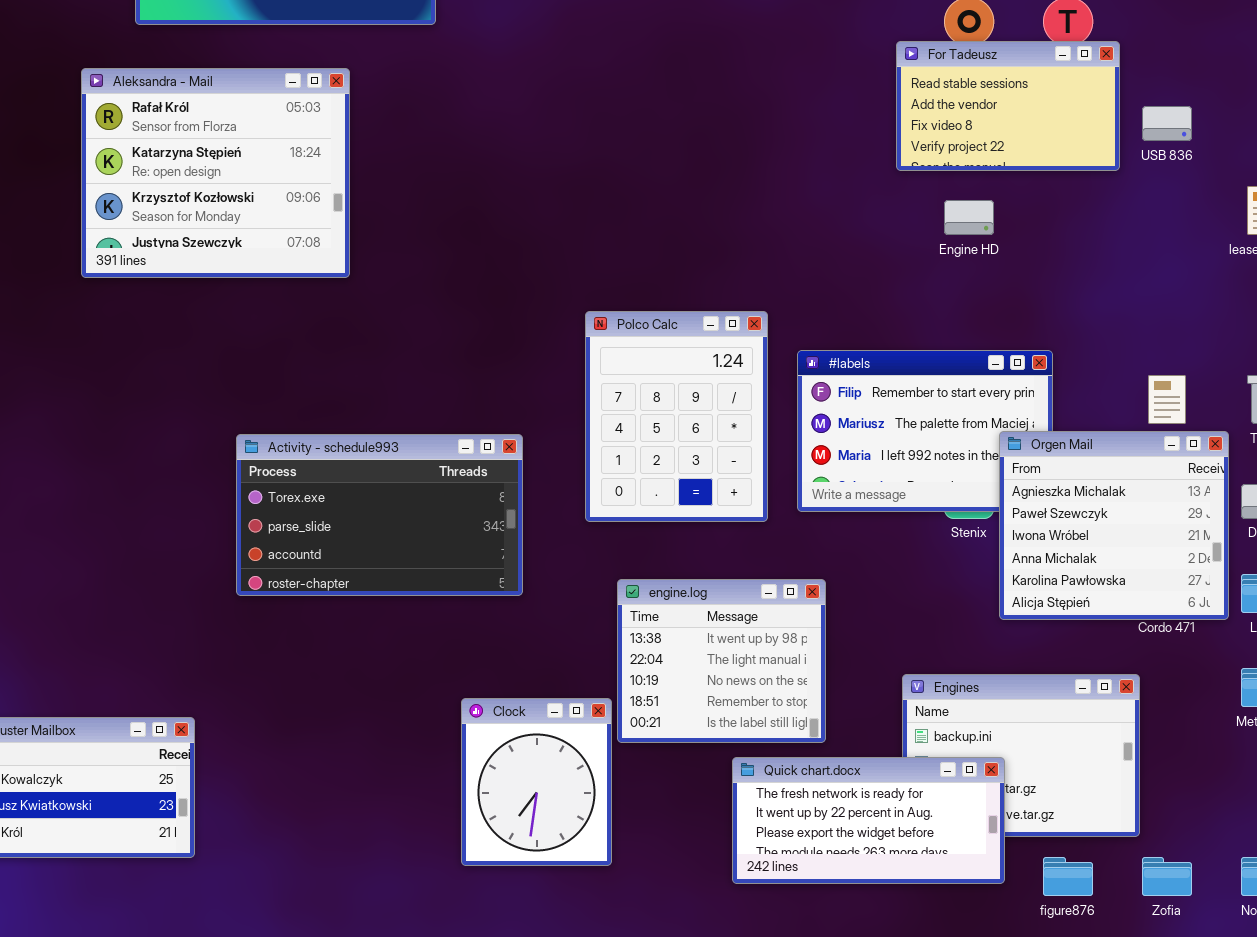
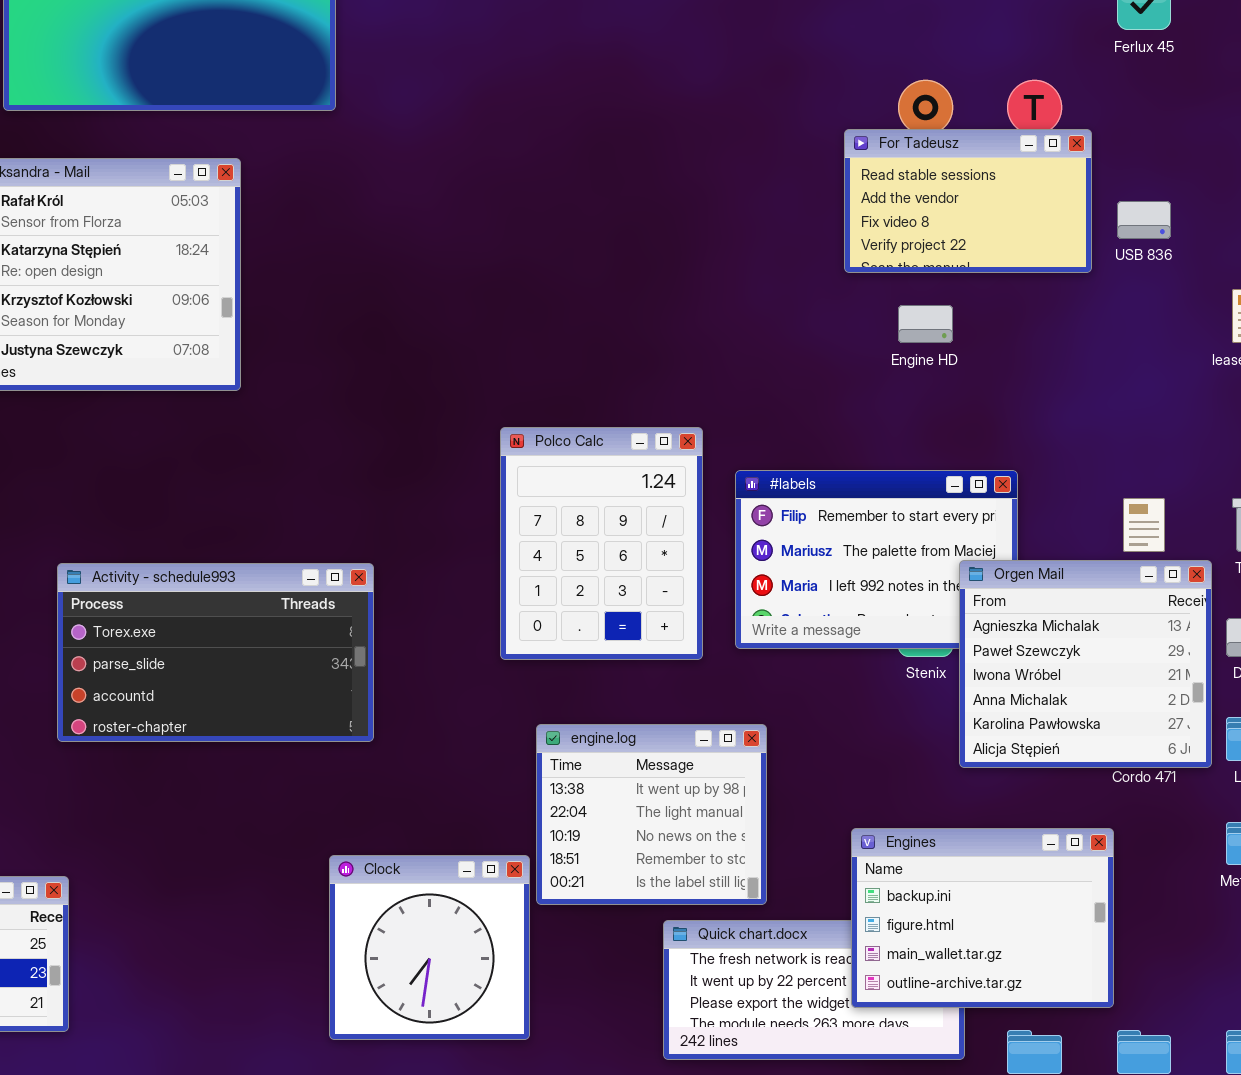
Activity - schedule993: [236,434,523,596] -> [57,563,374,742], moved
Engines: [902,674,1140,837] -> [851,828,1114,1008], raised
Clock: [461,698,612,866] -> [329,855,530,1040], resized

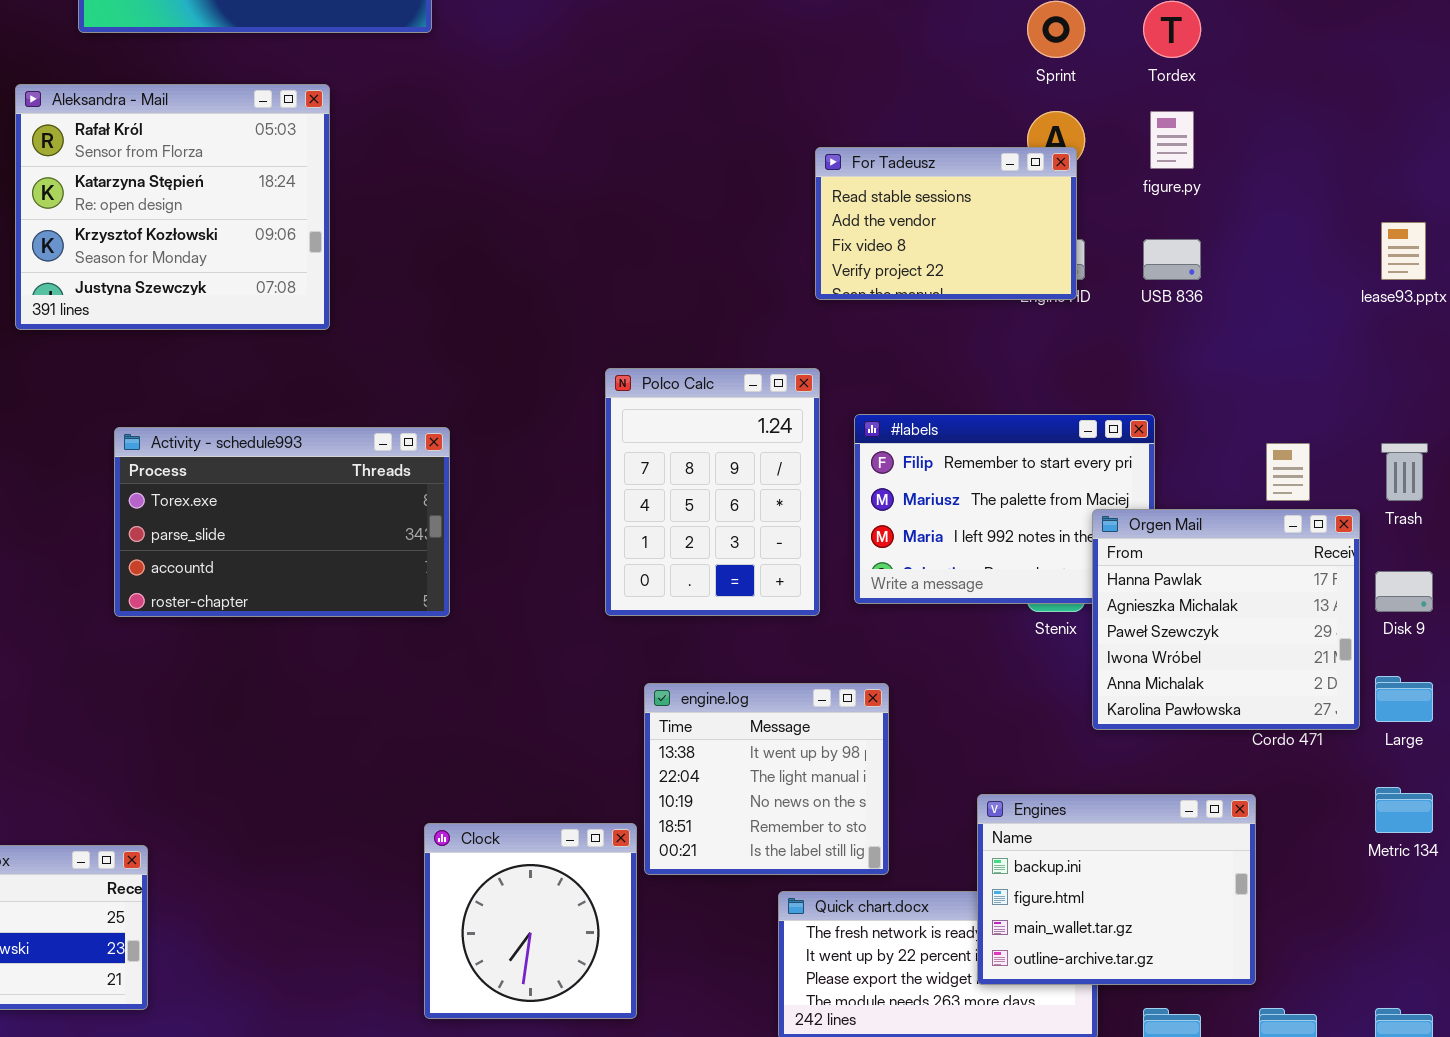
For Tadeusz: [844,129,1092,273] -> [815,147,1077,300], moved
USB 836: [1117,201,1171,239] -> [1143,239,1201,280], moved
Orgen Mail: [959,560,1212,768] -> [1092,509,1360,730], scrolled up 1 row
Activity - schedule993: [57,563,374,742] -> [114,427,450,617], moved

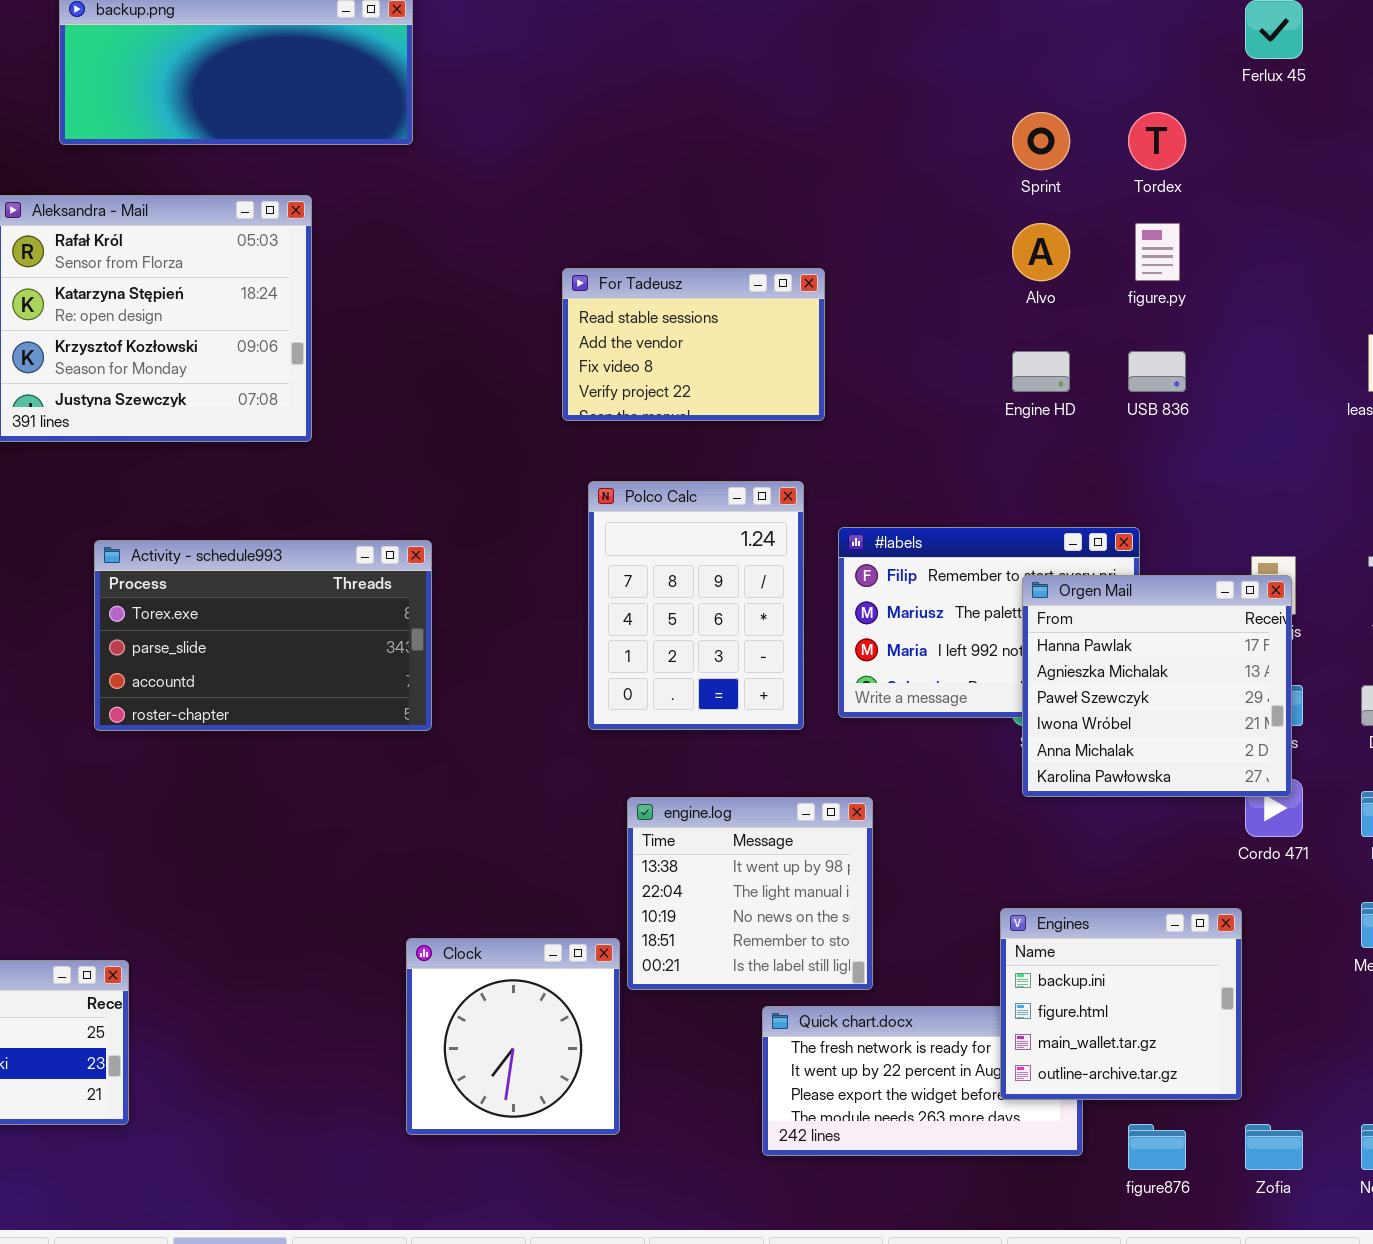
For Tadeusz: [815,147,1077,300] -> [562,268,825,421], moved
Orgen Mail: [1092,509,1360,730] -> [1022,575,1292,797], moved
Engines: [977,794,1256,985] -> [1000,908,1242,1100], resized

